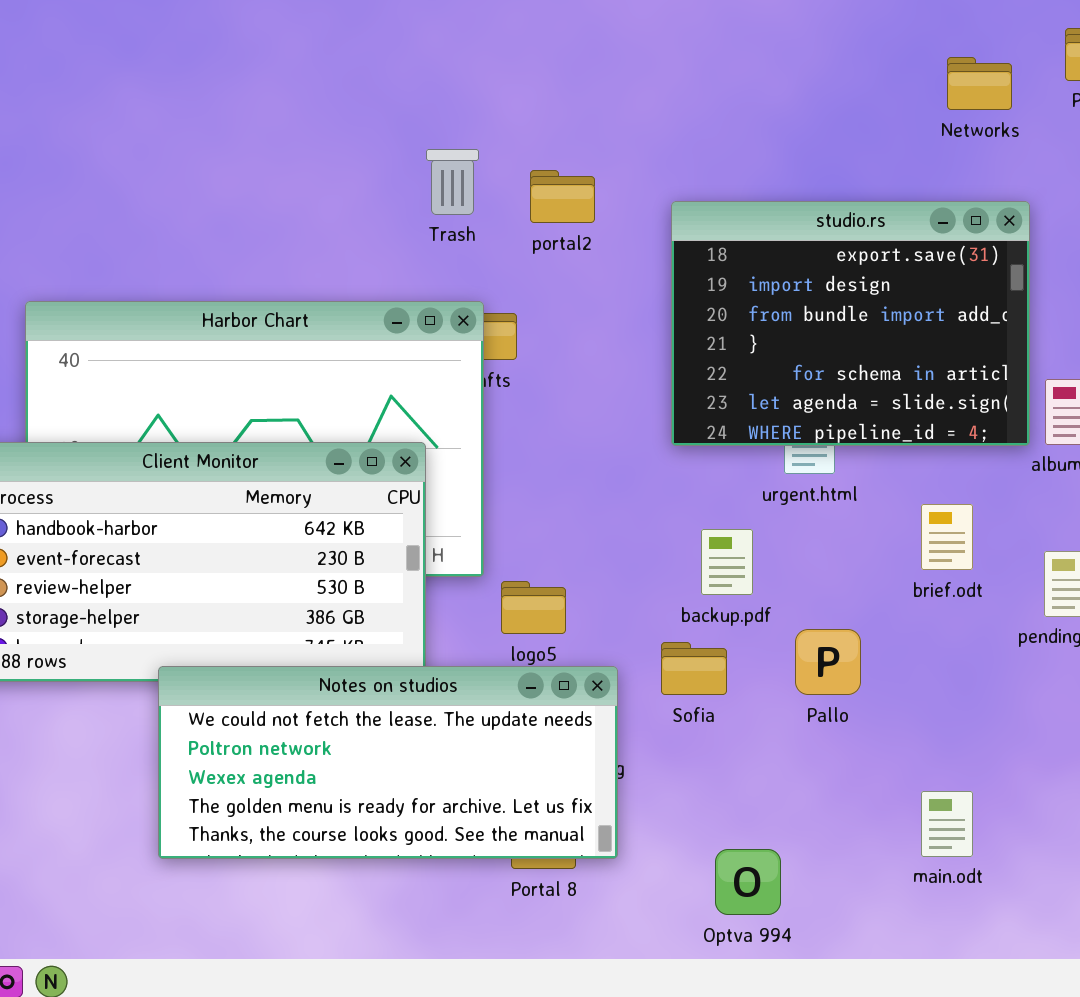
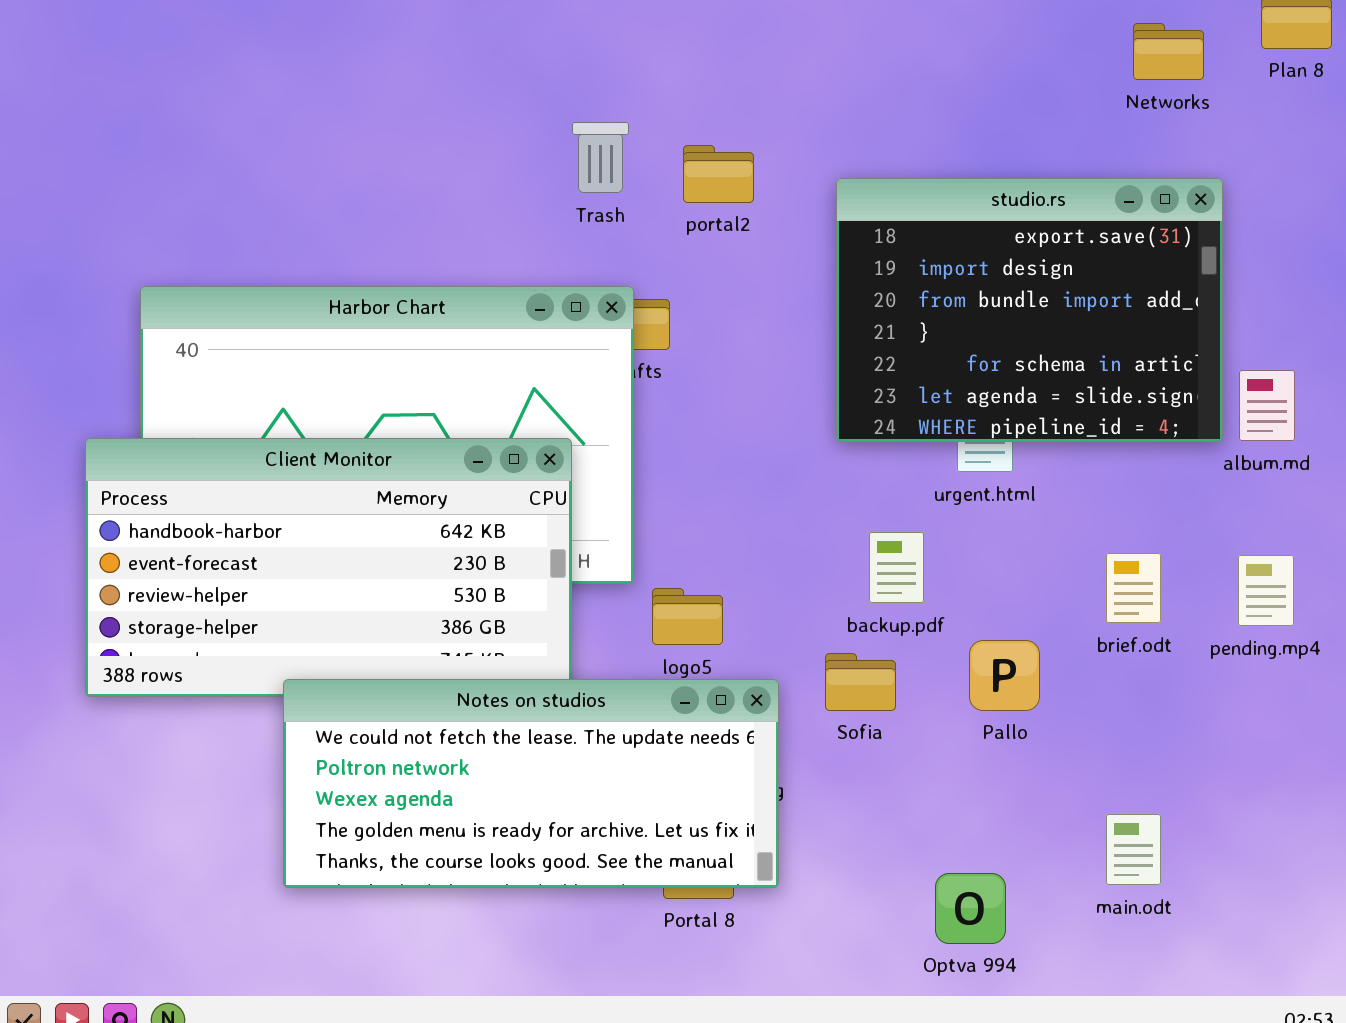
brief.odt: [921,504,973,570] -> [1106,553,1161,623], moved
Optva 994: [715,849,781,915] -> [935,873,1006,944], moved

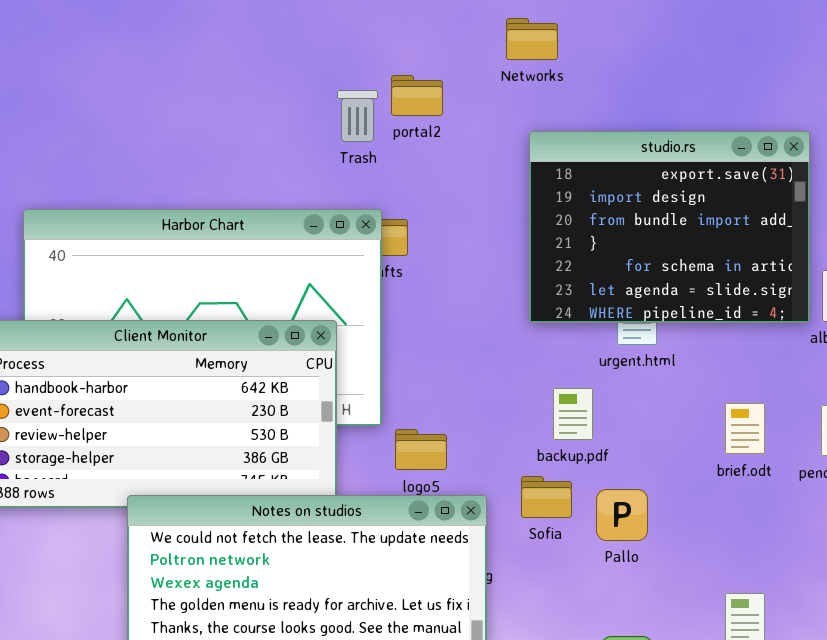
Networks: [1133,23,1204,80] -> [506,18,558,60], moved
portal2: [683,145,754,203] -> [391,75,443,116], moved
Pallo: [969,640,1040,711] -> [596,489,648,541], moved

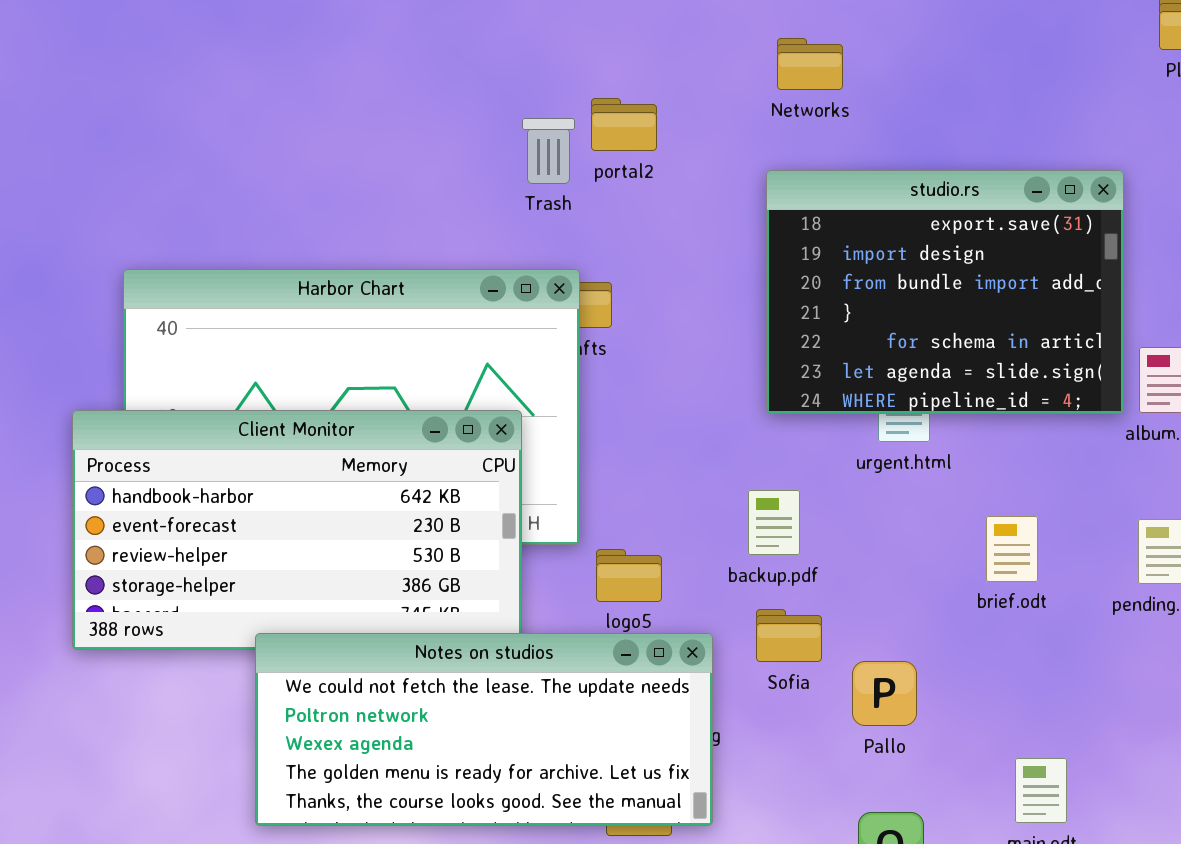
Networks: [506,18,558,60] -> [777,38,843,90], moved
backup.pdf: [553,388,593,440] -> [748,490,800,555], moved
brief.odt: [725,403,765,454] -> [986,516,1038,582], moved
Pallo: [596,489,648,541] -> [852,661,917,726], moved

